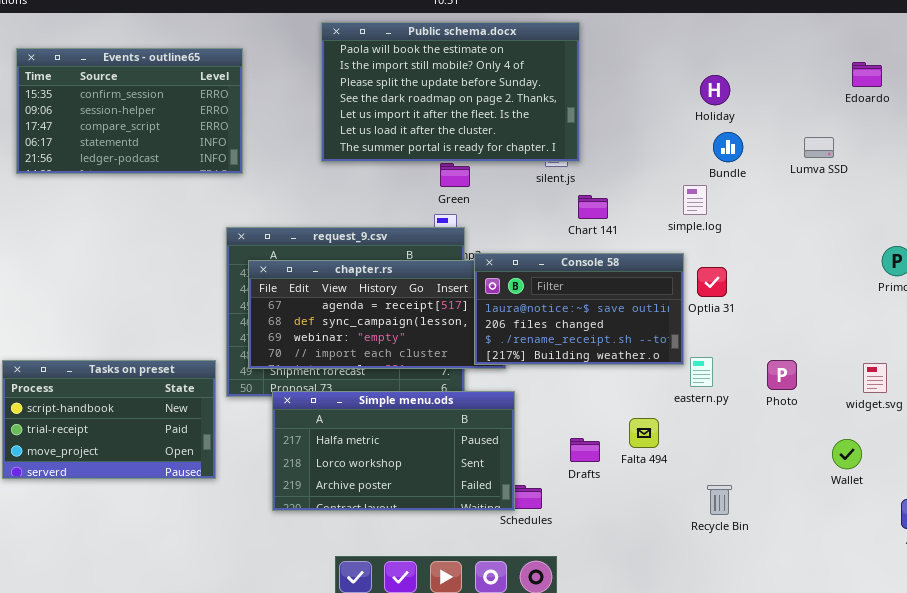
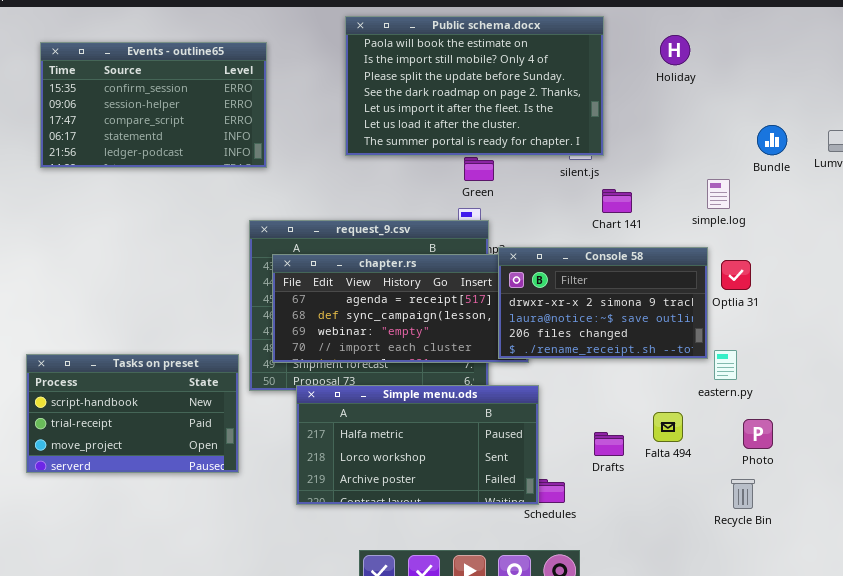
Holiday: [700,75,730,105] -> [660,35,690,65], moved
Bundle: [713,132,743,162] -> [757,125,787,155], moved
Console 58: [474,253,684,365] -> [498,247,708,359], scrolled up 1 row
Photo: [767,360,797,390] -> [743,419,773,449], moved

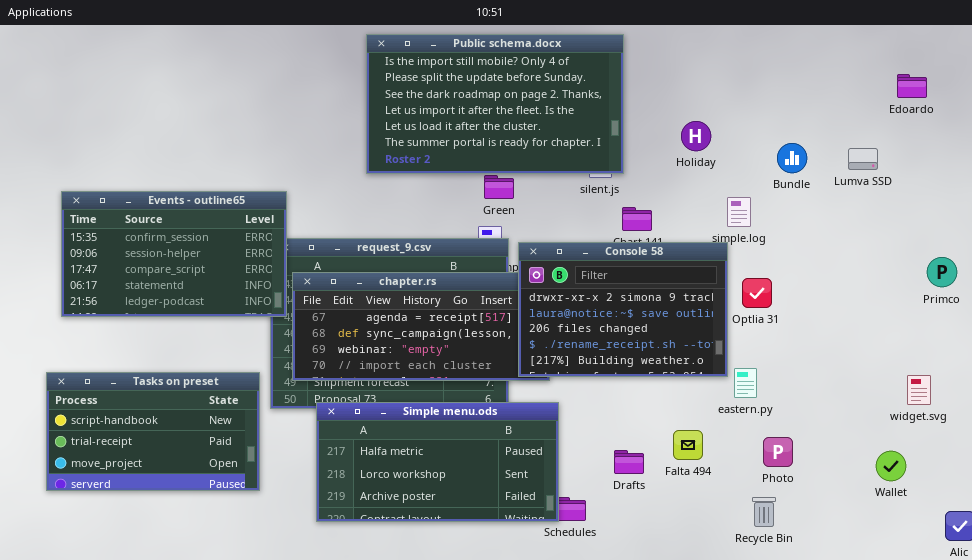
Public schema.docx: [345,16,604,156] -> [366,34,624,174], scrolled down 1 row
Holiday: [660,35,690,65] -> [681,121,711,151], moved
Events - outline65: [40,42,267,168] -> [61,191,287,317], moved
Console 58: [498,247,708,359] -> [518,242,728,377], resized

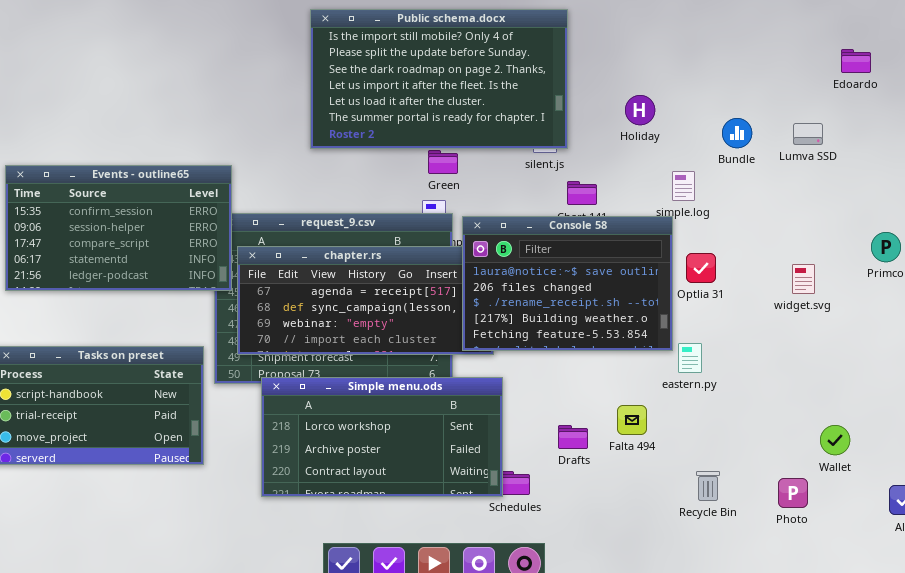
Console 58: [518,242,728,377] -> [462,216,673,351], scrolled down 1 row
widget.svg: [907,375,931,405] -> [792,264,815,294], moved
Simple menu.ods: [316,402,559,522] -> [261,377,503,497], scrolled down 1 row
Photo: [763,437,793,467] -> [778,478,808,508], moved

